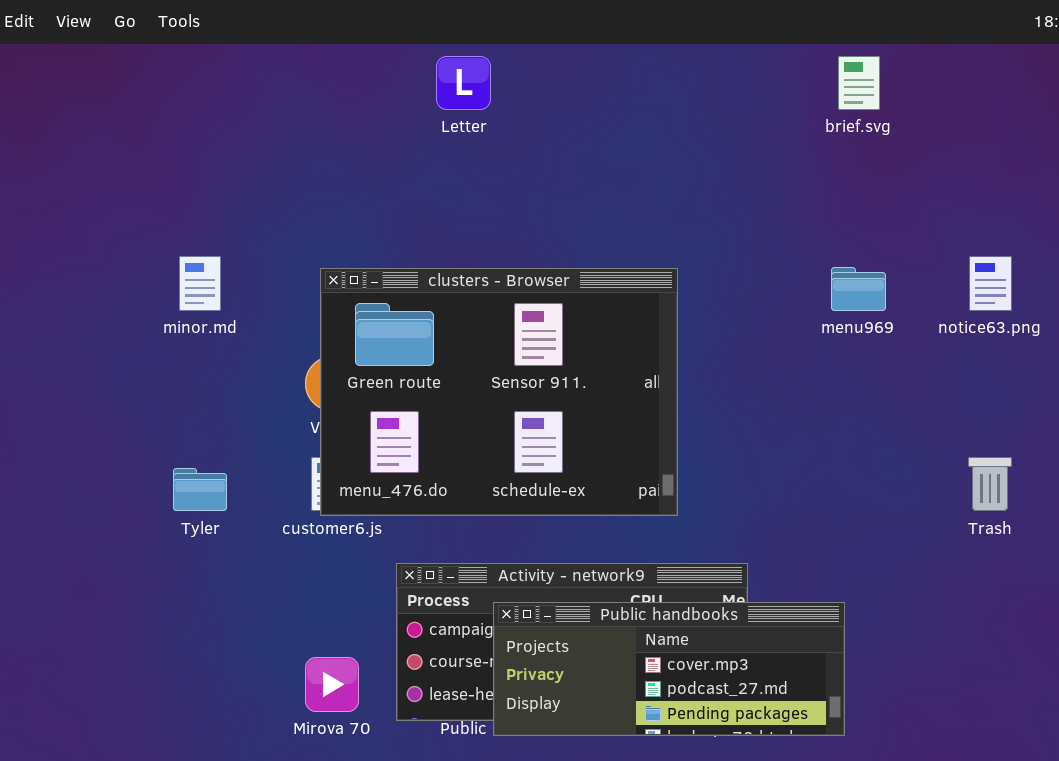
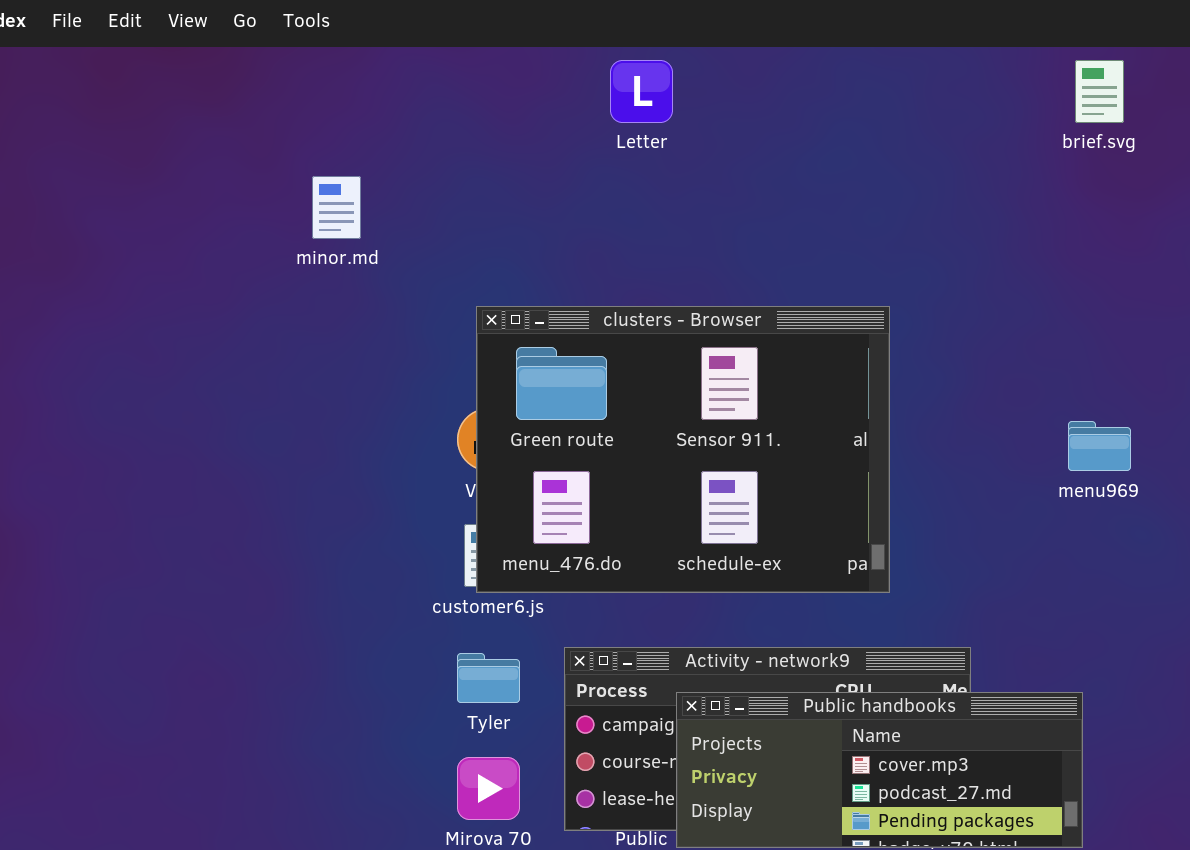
minor.md: [179,256,221,311] -> [312,176,361,239], moved
menu969: [831,267,886,311] -> [1068,421,1131,471], moved
Tyler: [173,468,227,511] -> [457,653,520,703], moved

